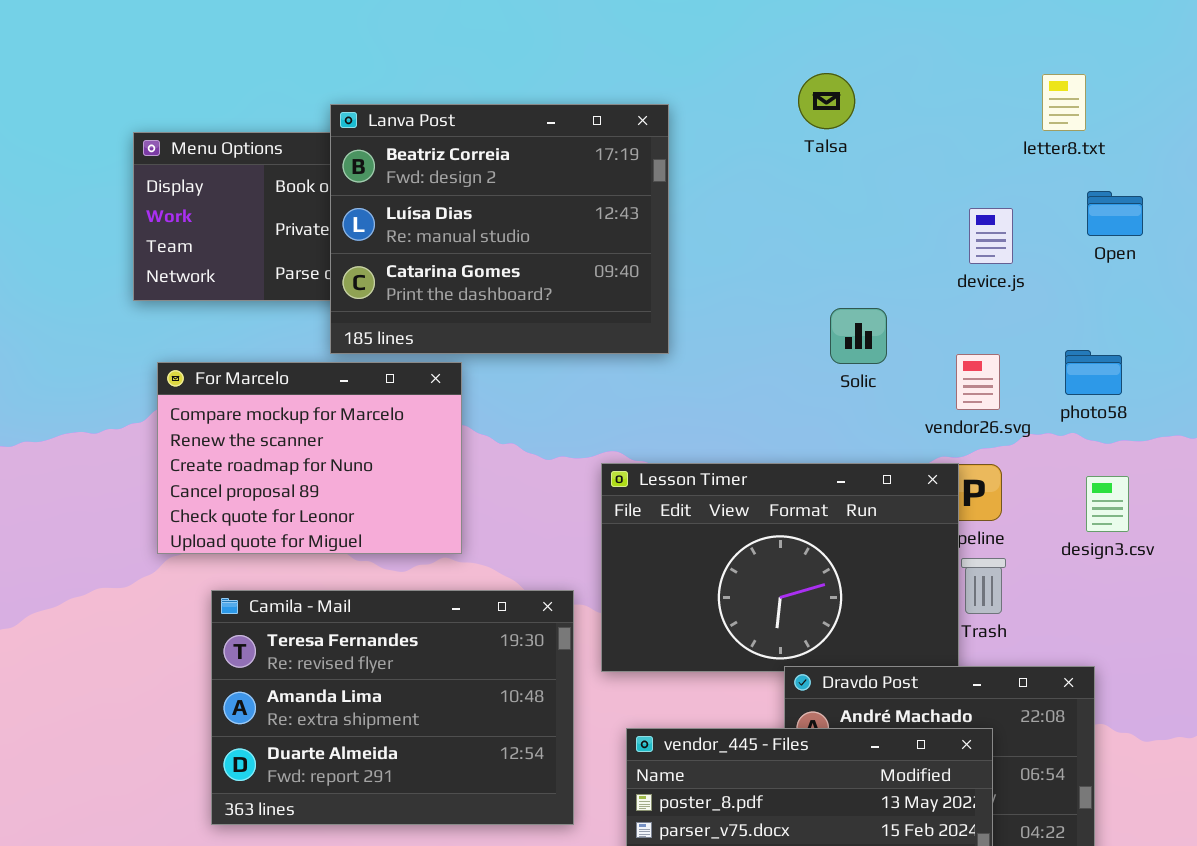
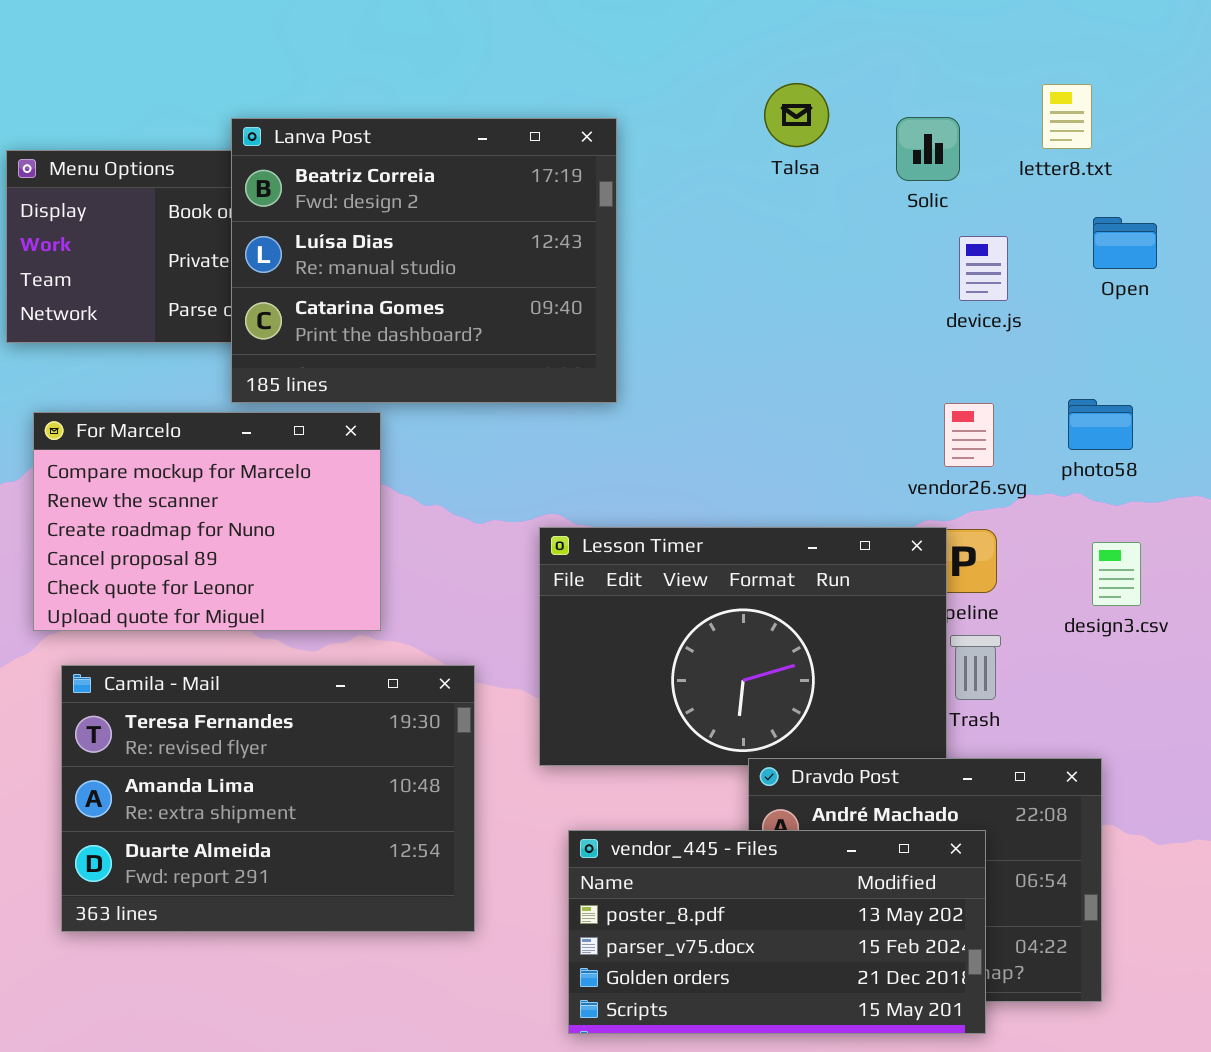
Solic: [830,308,887,364] -> [896,117,960,181], moved
Camila - Mail: [211,590,574,825] -> [61,665,475,932], moved

